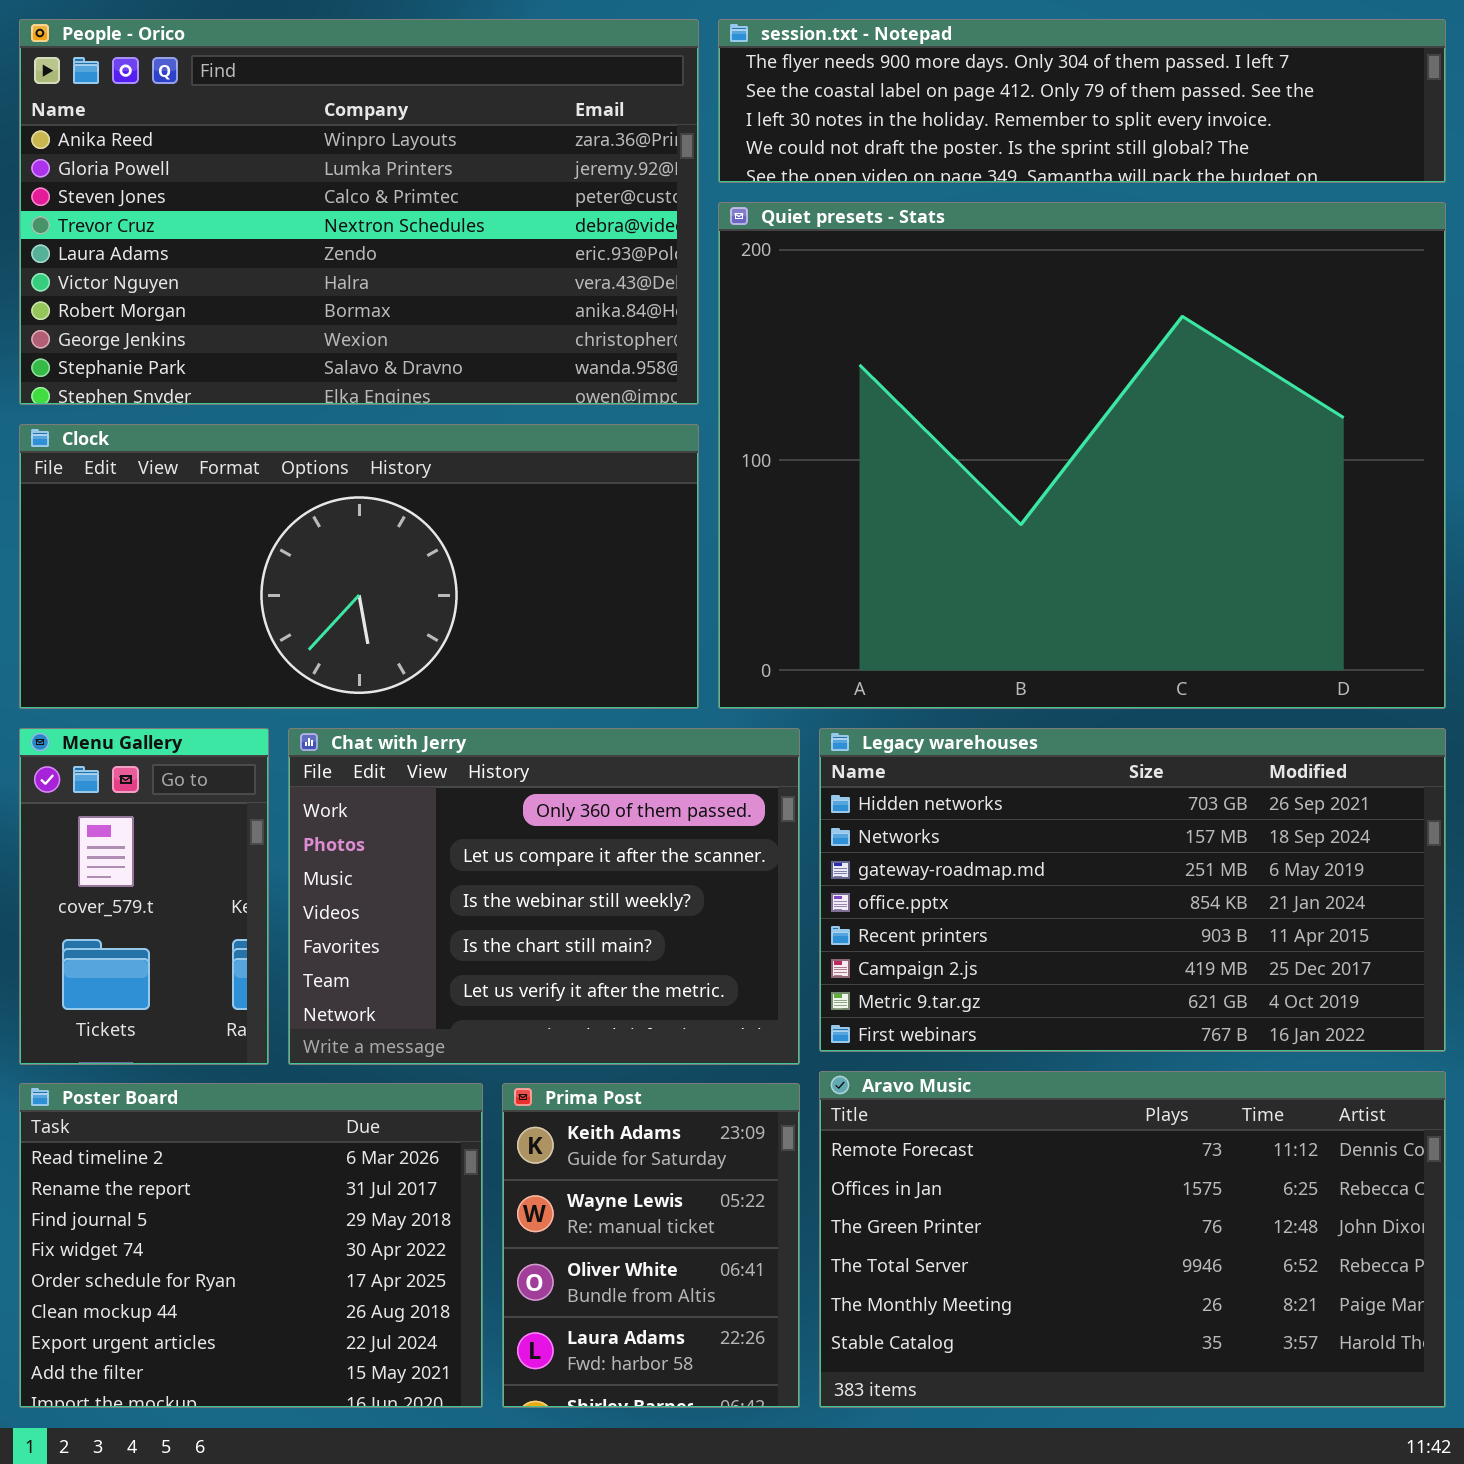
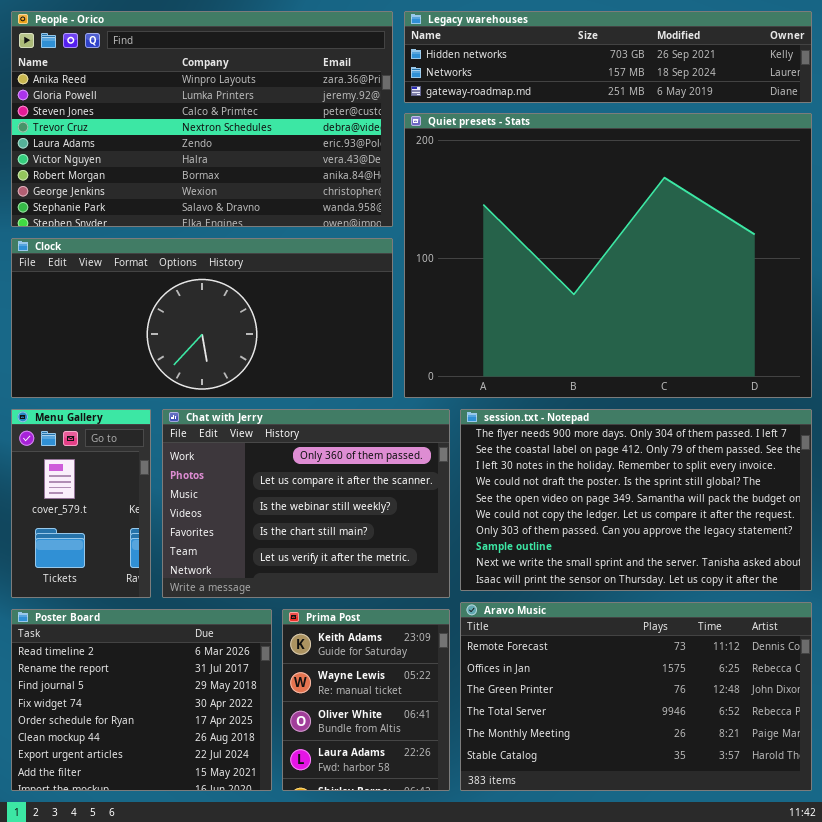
session.txt - Notepad: [718,19,1446,183] -> [460,409,812,591], moved, resized
Legacy warehouses: [819,728,1446,1052] -> [404,11,812,103], moved, resized

